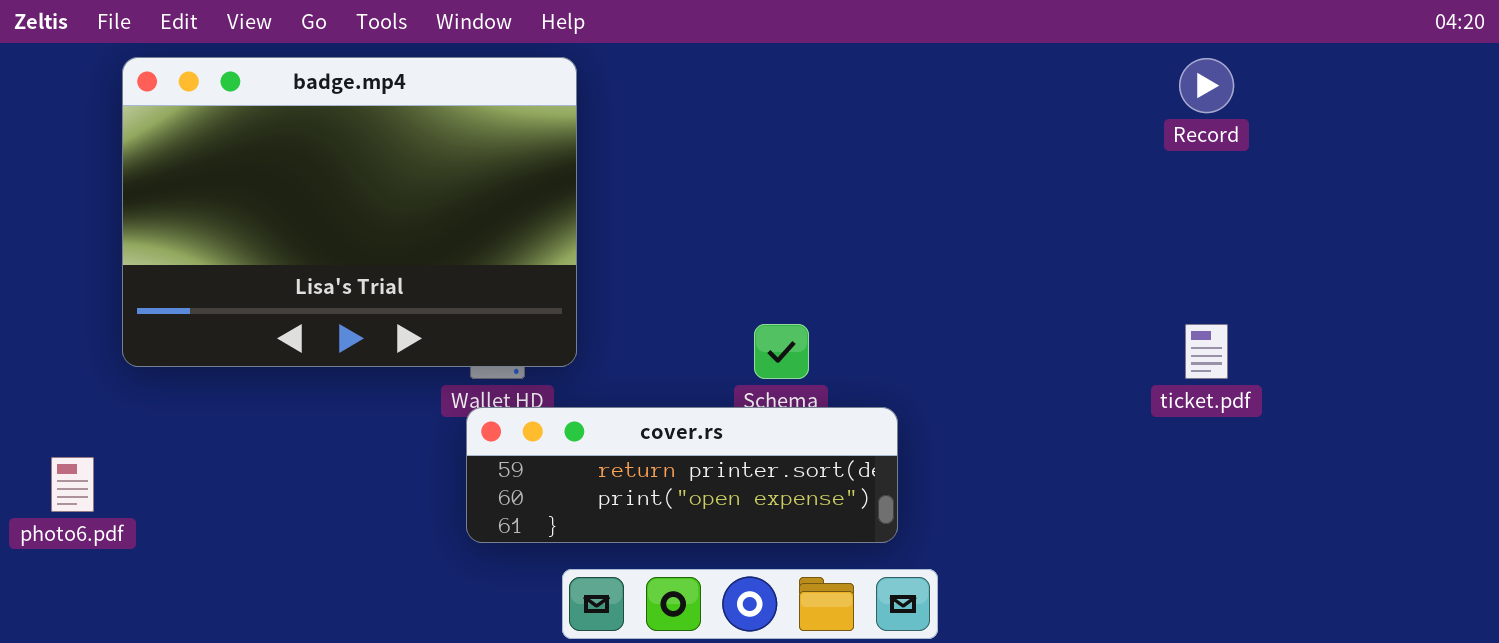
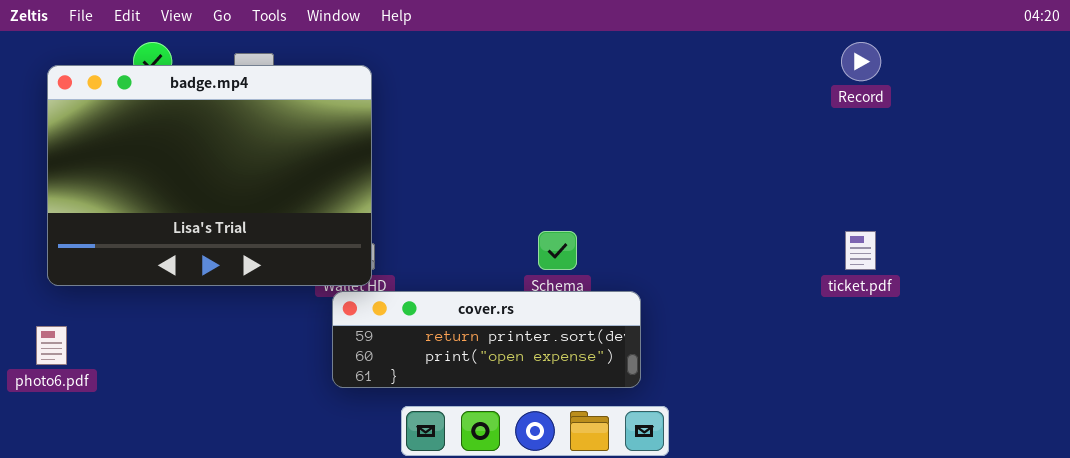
badge.mp4: [122,57,577,367] -> [47,65,372,286], moved

